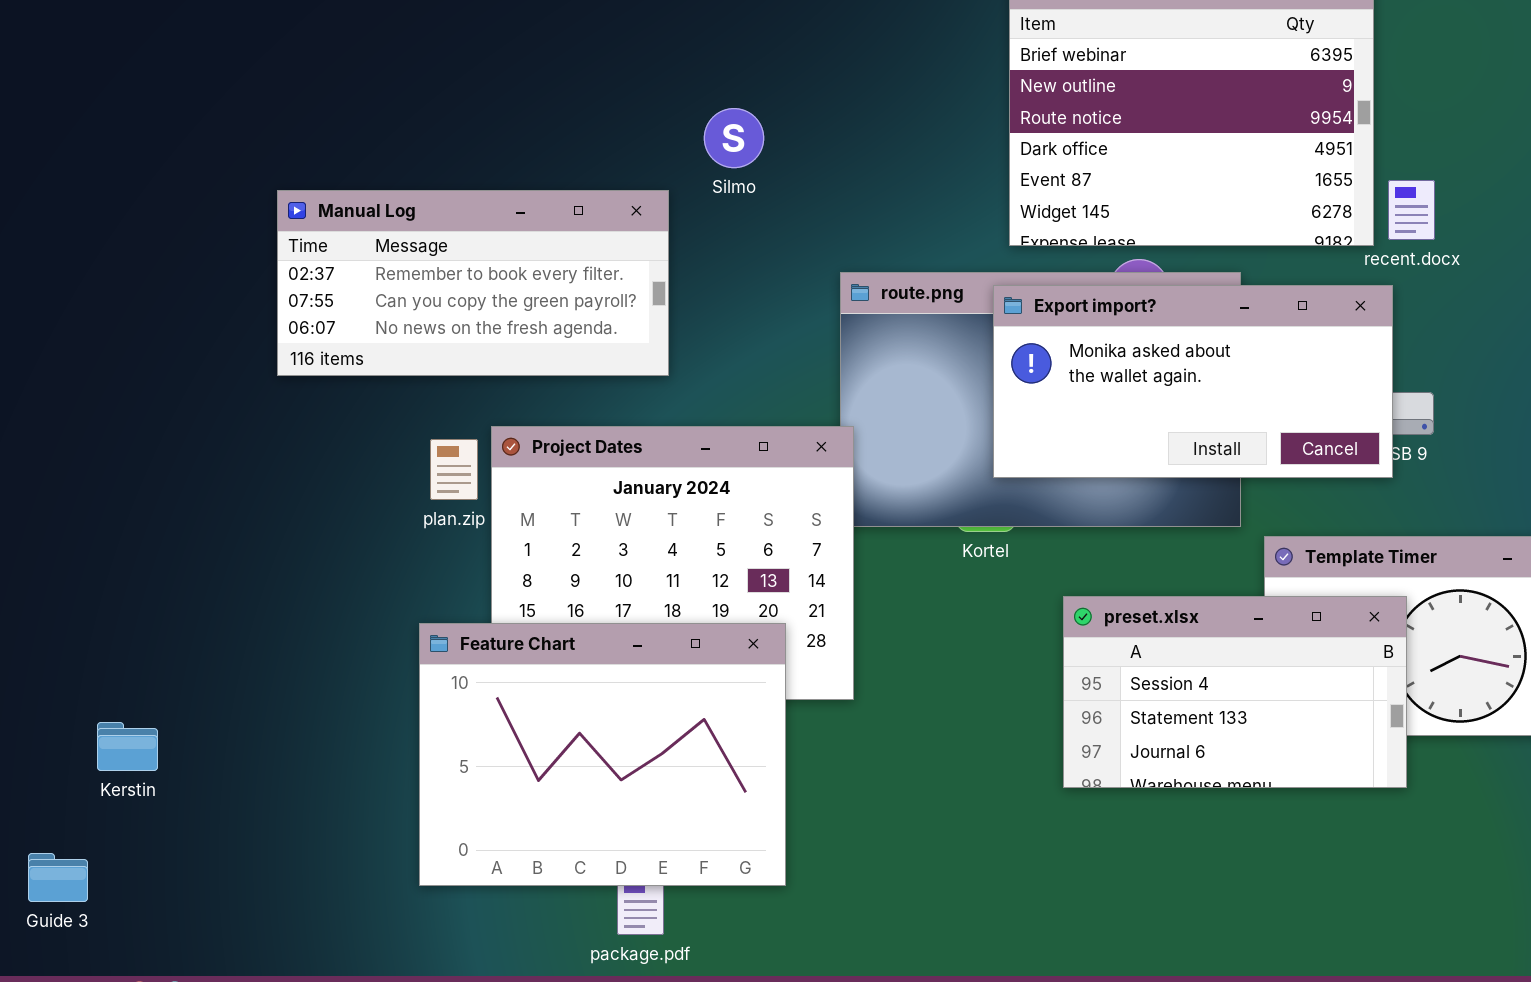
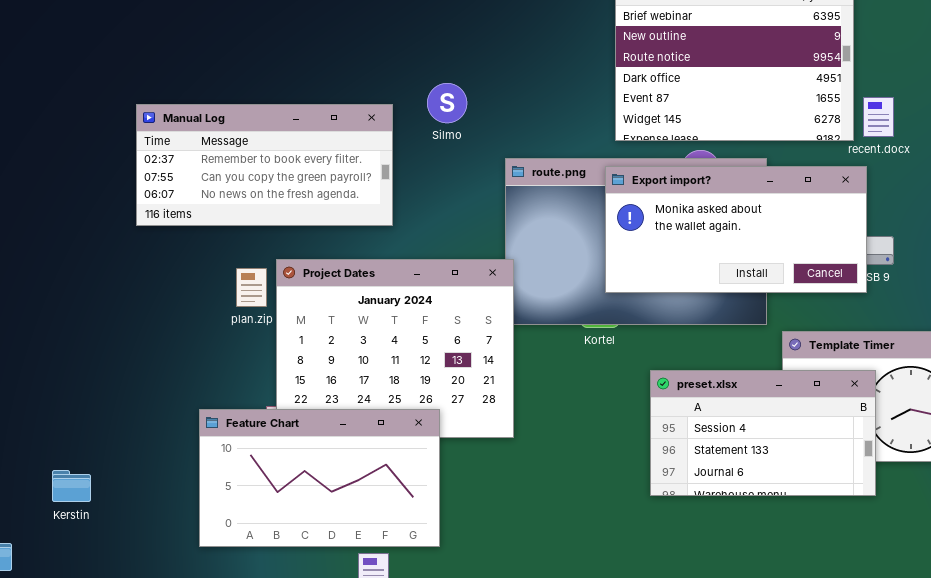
Silmo: [704,108,764,168] -> [427,83,467,123], moved
Feature Chart: [419,623,786,886] -> [199,409,440,547], moved, resized
Kerstin: [97,722,158,771] -> [52,470,91,502], moved

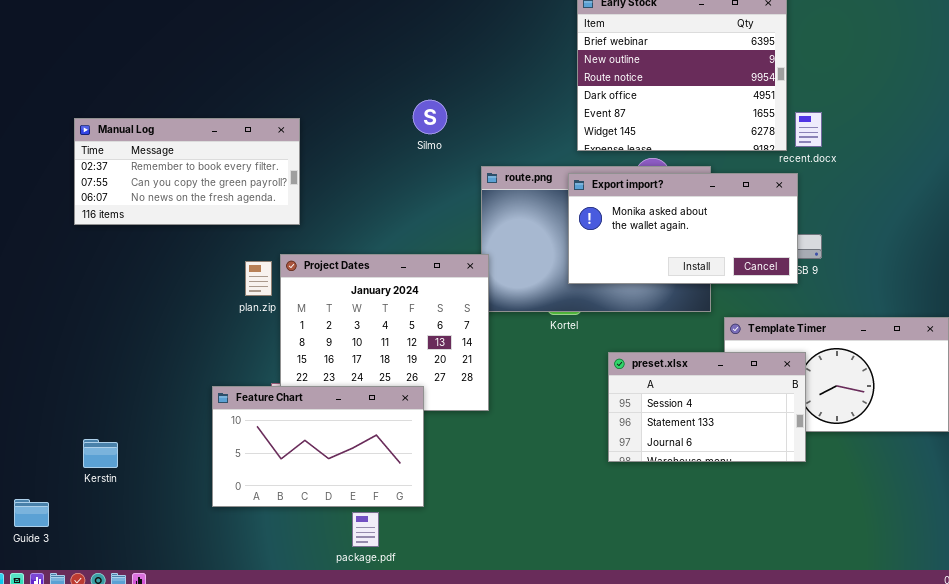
Manual Log: [136,104,393,226] -> [74,118,300,225], moved

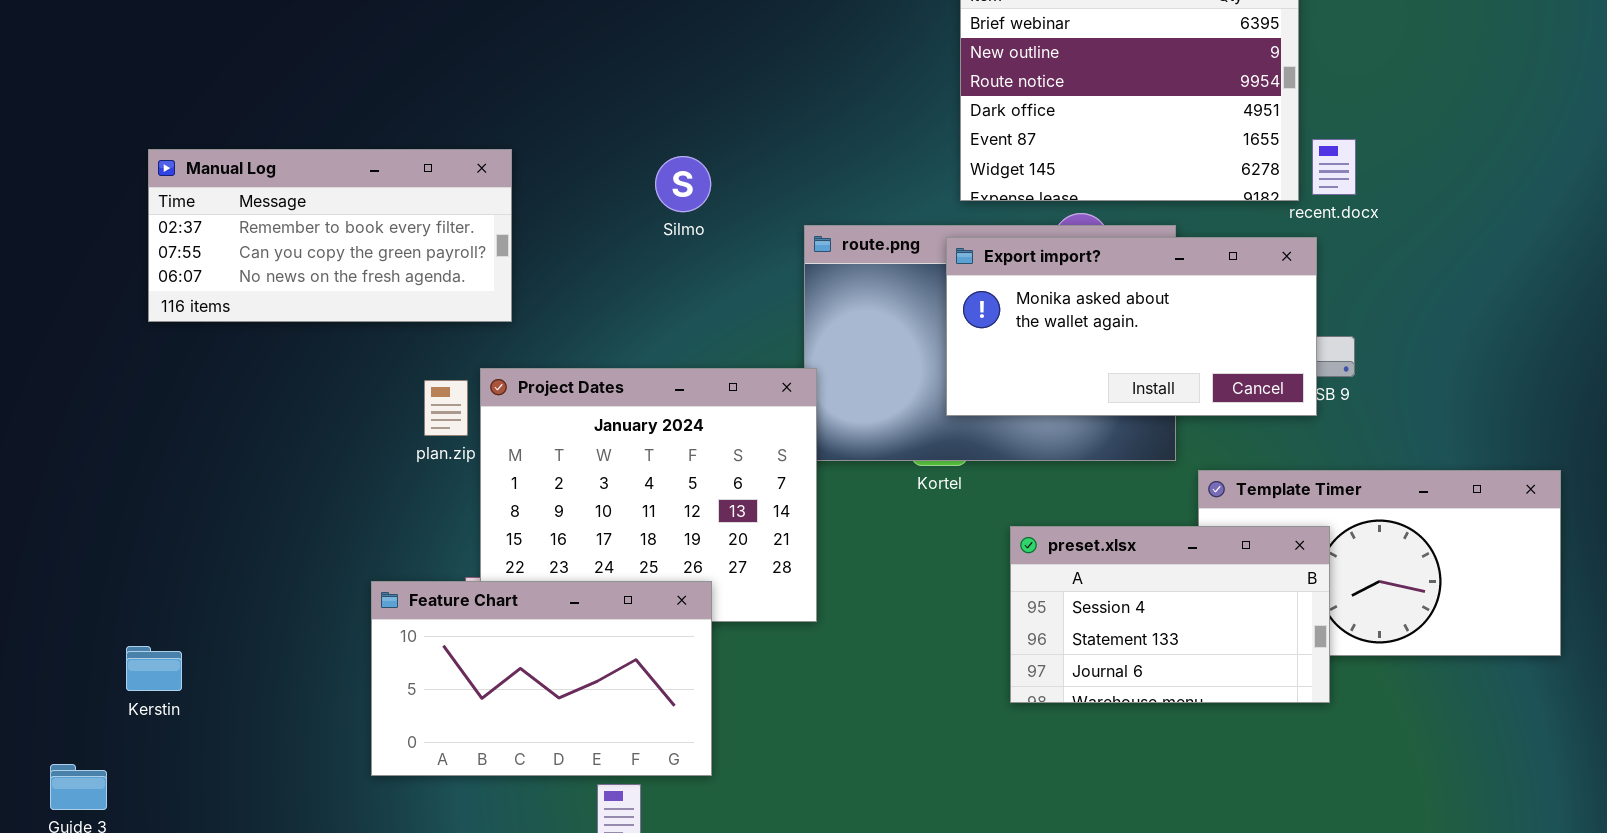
Silmo: [413,100,447,134] -> [655,156,711,212], moved
Kerstin: [83,439,118,468] -> [126,646,182,691], moved

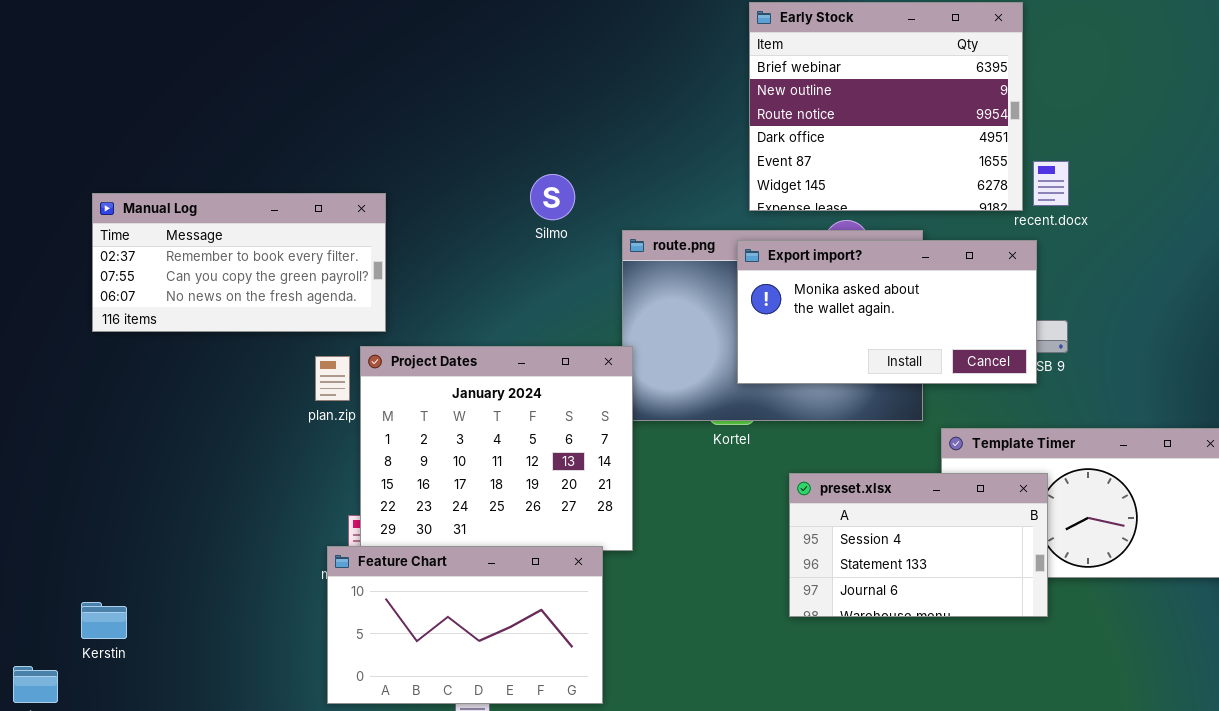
Manual Log: [148,149,512,322] -> [92,193,386,332], moved
Silmo: [655,156,711,212] -> [530,174,575,220], moved
Feature Chart: [371,581,712,776] -> [327,546,603,704], moved
Kerstin: [126,646,182,691] -> [81,602,127,639], moved

